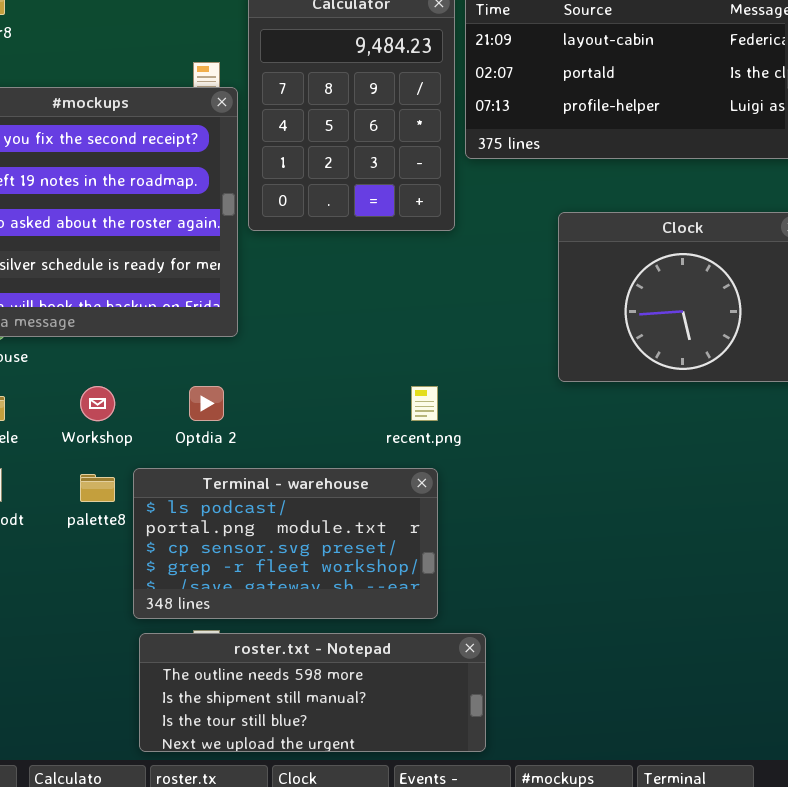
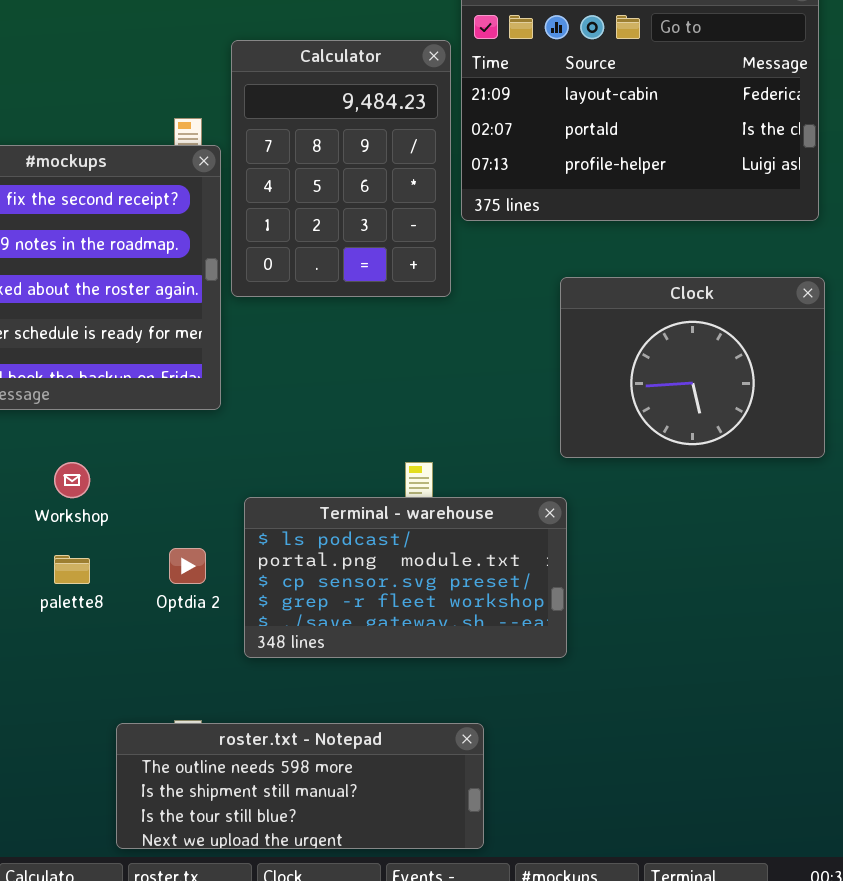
Optdia 2: [189,386,224,421] -> [169,548,206,584], moved
Terminal - warehouse: [133,468,438,619] -> [244,497,567,658], moved

